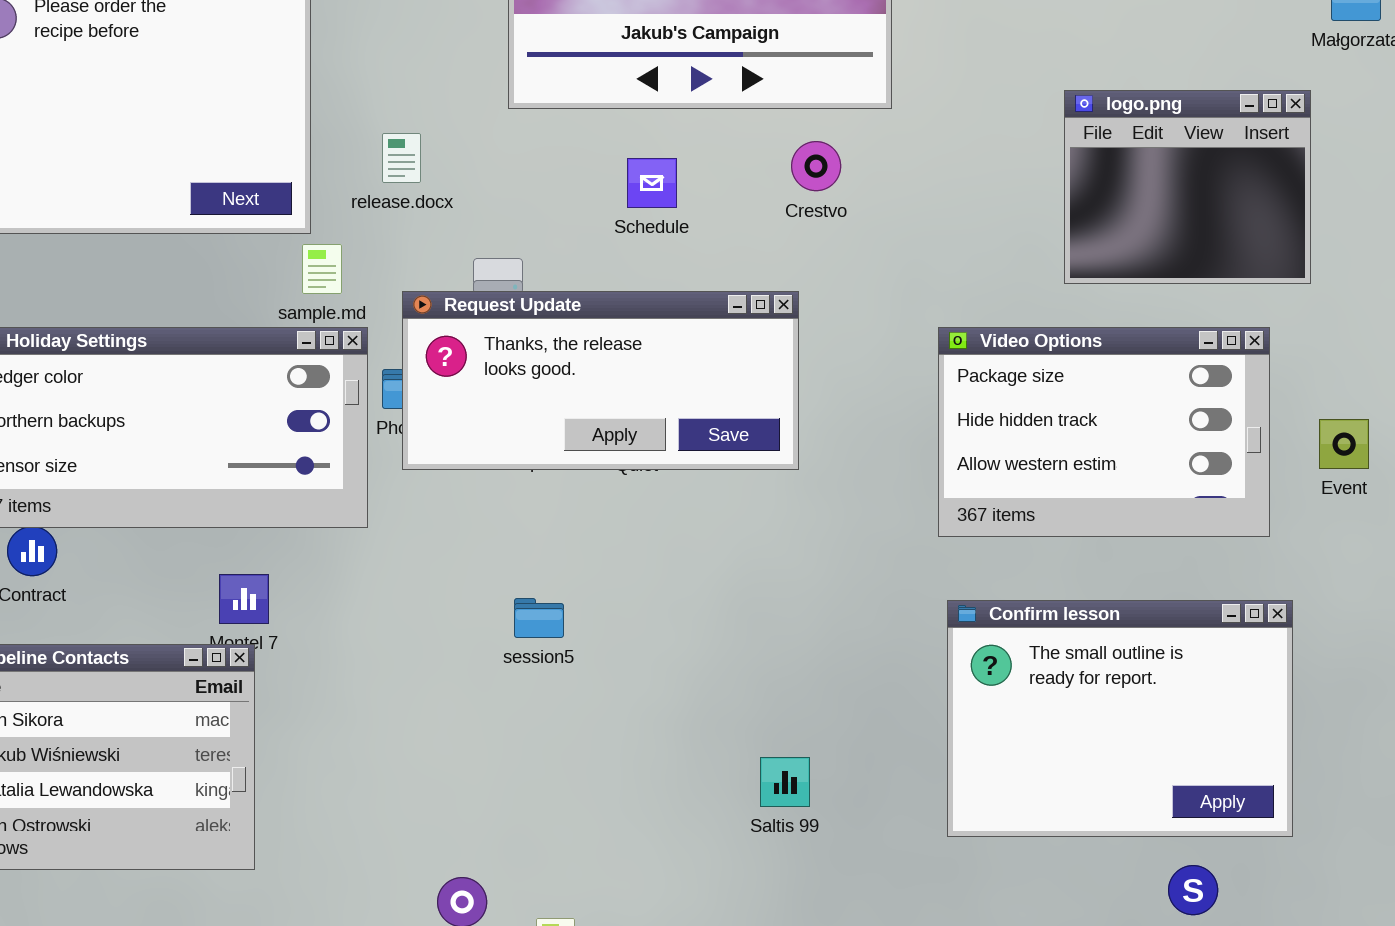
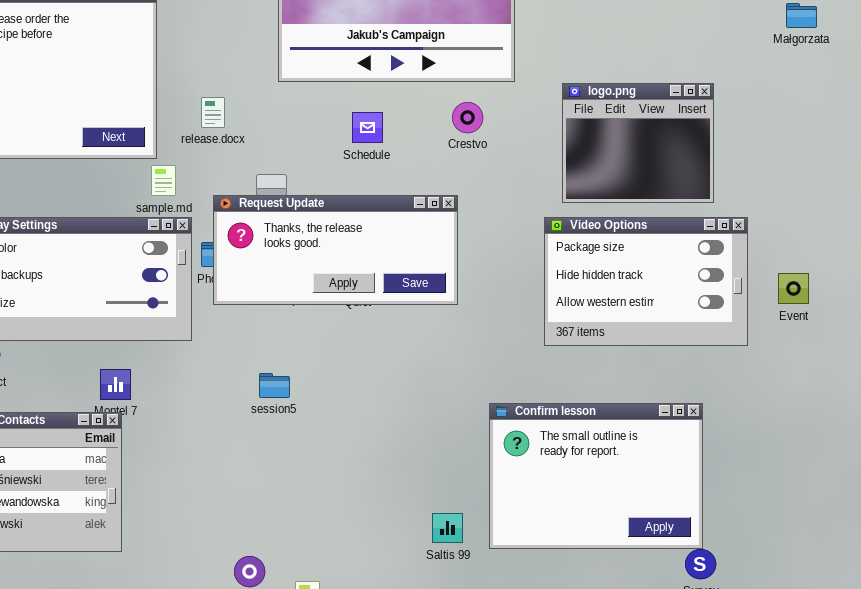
logo.png: [1064,90,1311,284] -> [562,83,714,203], moved
session5: [514,598,564,638] -> [259,373,290,398], moved
Confirm lesson: [947,600,1293,837] -> [489,403,703,549], moved
Saltis 99: [760,757,810,807] -> [432,513,463,543], moved

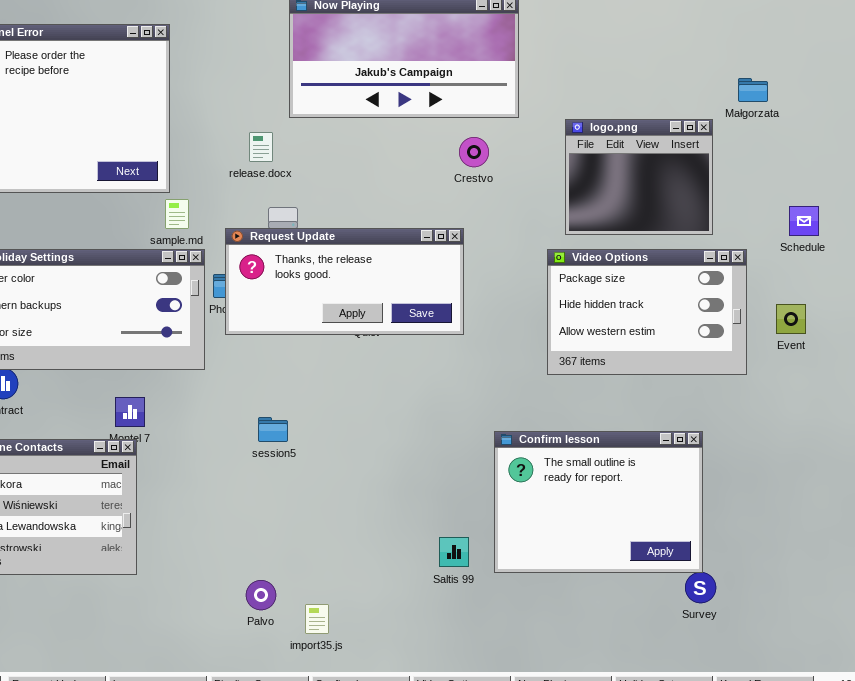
Małgorzata: [786,3,817,28] -> [738,78,768,102], moved
release.docx: [201,97,225,128] -> [249,132,273,162], moved
Schedule: [352,112,383,143] -> [789,206,819,236], moved
session5: [259,373,290,398] -> [258,417,288,442], moved

